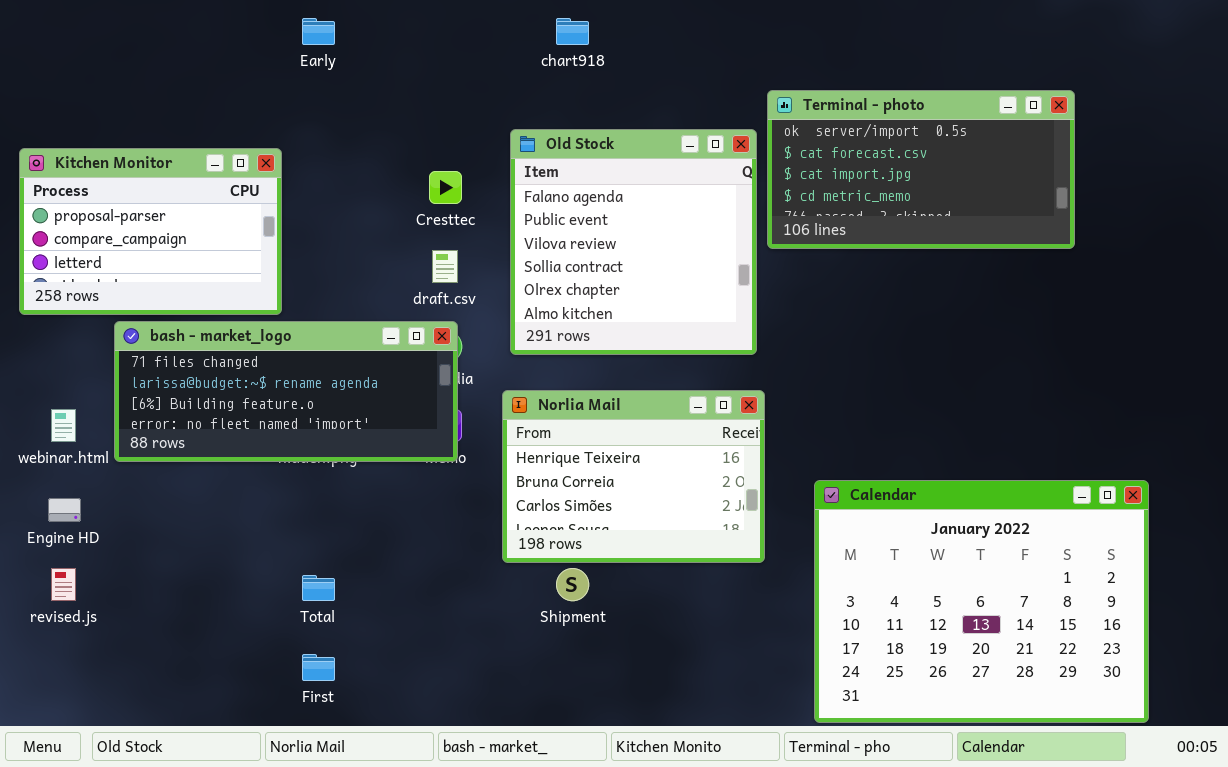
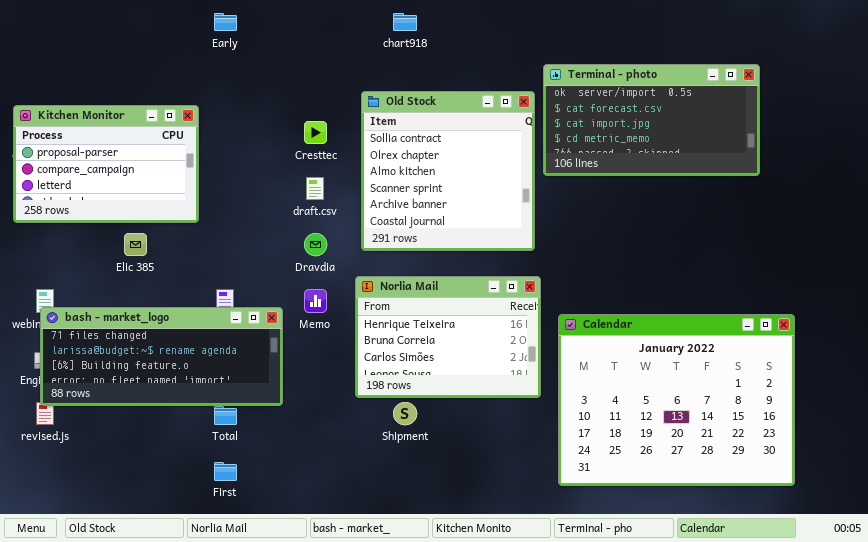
Old Stock: [510,129,757,355] -> [361,91,535,251], scrolled down 3 rows
bash - market_logo: [114,321,458,462] -> [40,307,283,406], moved
Calendar: [814,480,1149,723] -> [558,314,795,486], moved

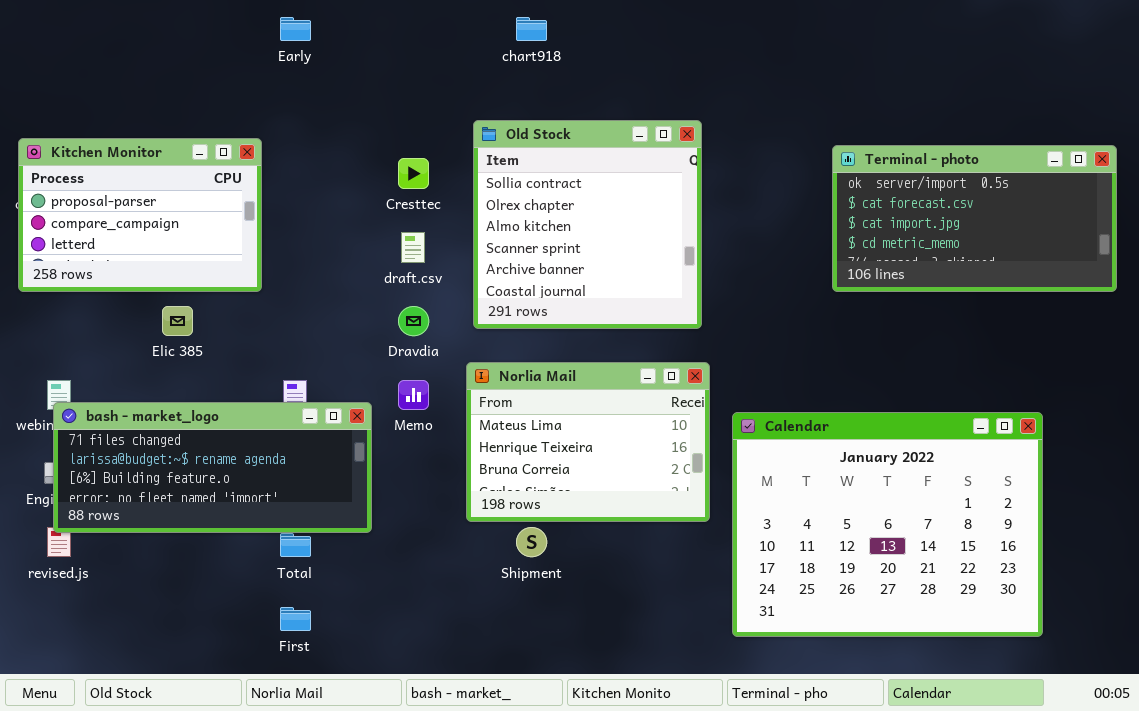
Terminal - photo: [543,64,760,176] -> [832,145,1117,292], moved
Norlia Mail: [355,276,541,398] -> [466,362,710,522], scrolled up 1 row

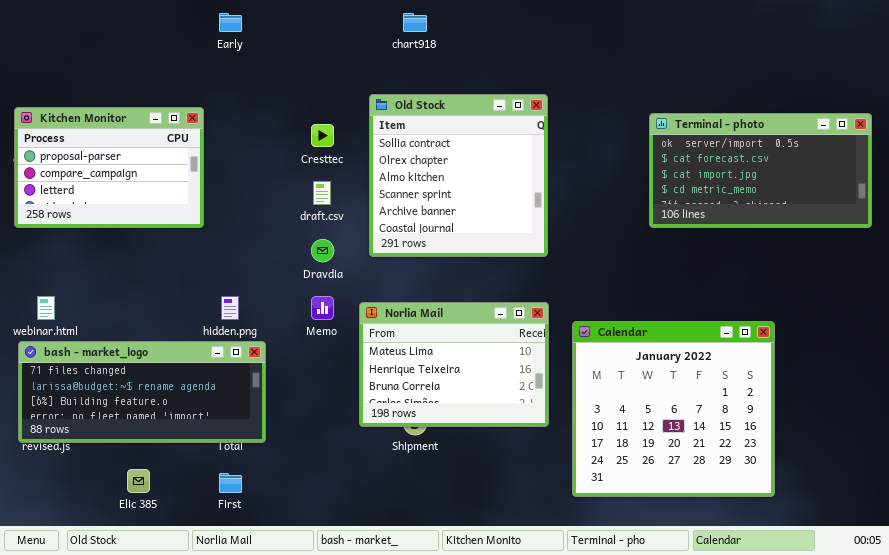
Elic 385: [162,306,193,336] -> [127,469,150,493], moved
Norlia Mail: [466,362,710,522] -> [359,302,549,427], moved
bash - market_logo: [53,402,372,533] -> [18,341,266,443], moved
Calendar: [732,412,1043,637] -> [572,321,775,497], resized

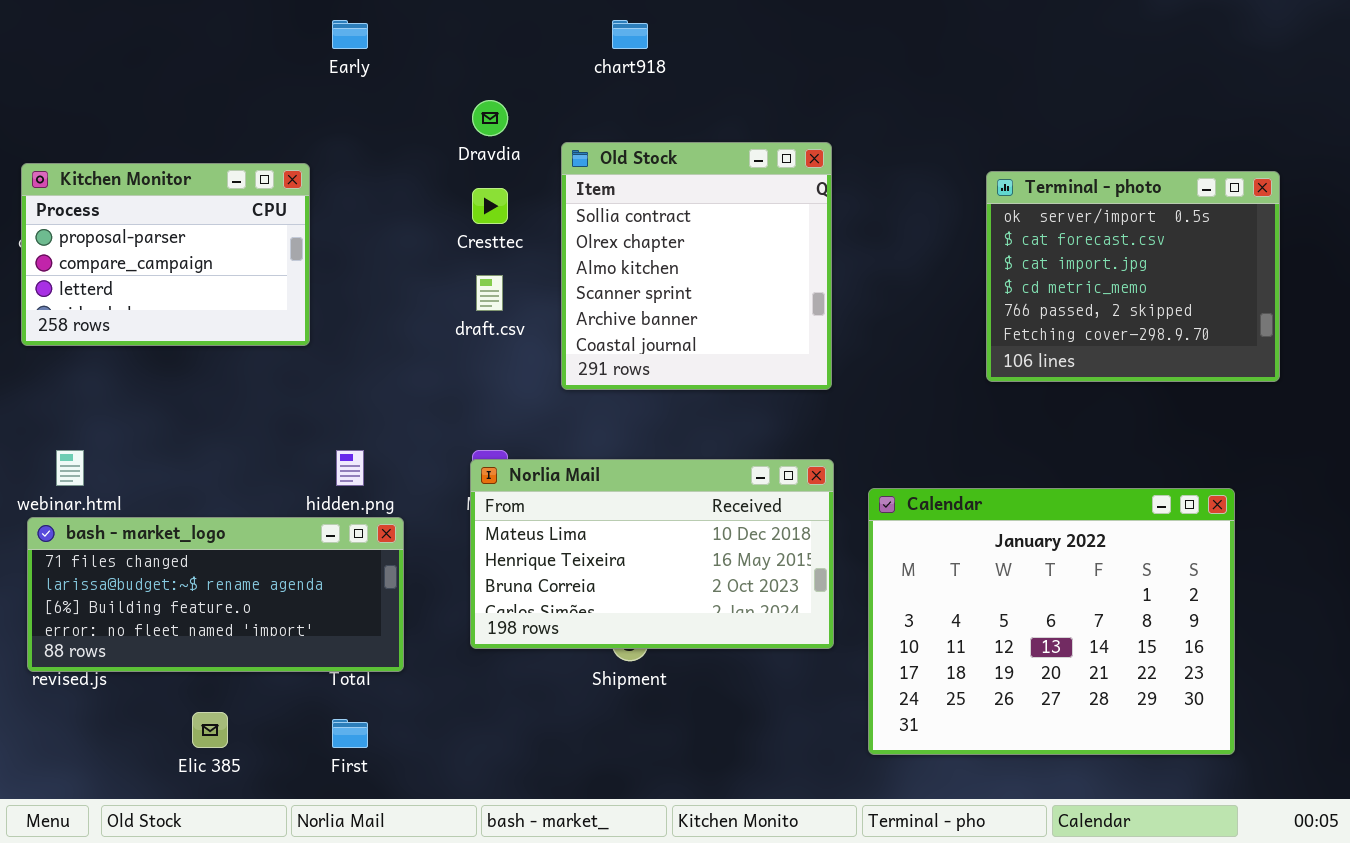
Terminal - photo: [649,113,872,228] -> [986,171,1280,382], resized
Dravdia: [311,239,334,262] -> [472,100,508,136], moved
Norlia Mail: [359,302,549,427] -> [470,459,834,649], resized
Calendar: [572,321,775,497] -> [868,488,1235,755], resized

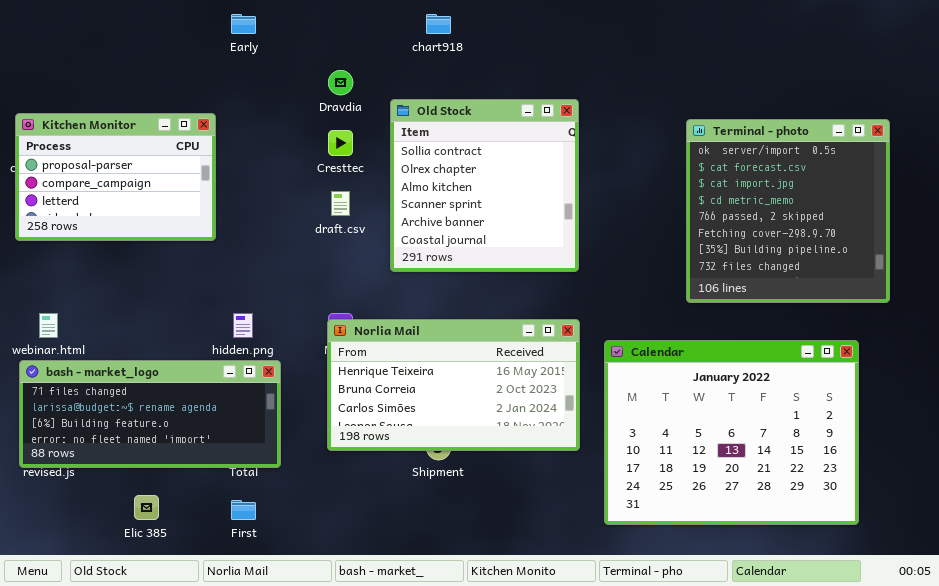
Terminal - photo: [986,171,1280,382] -> [686,119,890,303], resized
Norlia Mail: [470,459,834,649] -> [327,319,580,451], scrolled down 1 row

